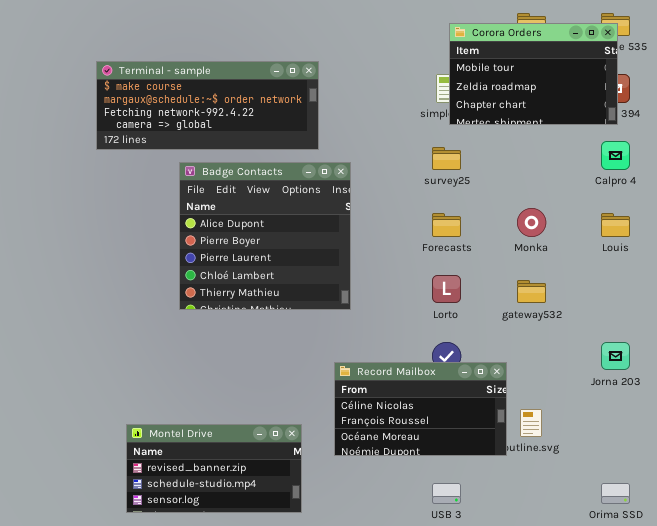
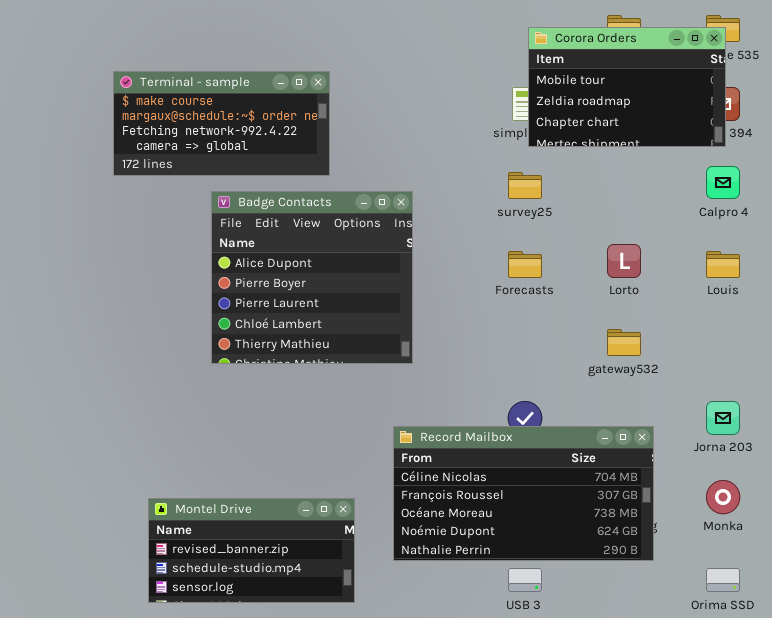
Terminal - sample: [96,61,319,150] -> [113,71,330,176], resized
Monka: [517,208,546,237] -> [706,480,740,514], moved
Lorto: [432,275,461,303] -> [607,244,641,278], moved
Record Mailbox: [334,362,507,456] -> [393,426,654,561], resized

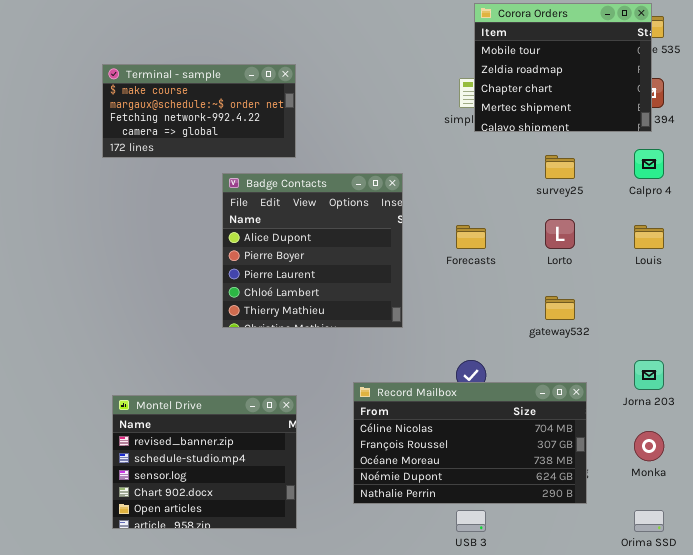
Corora Orders: [528,27,726,147] -> [474,3,652,132], resized
survey25: [508,172,542,199] -> [545,155,575,179], moved
Badge Contacts: [211,191,413,364] -> [222,173,403,328], moved
Montel Drive: [148,498,355,603] -> [112,395,297,529], moved, resized

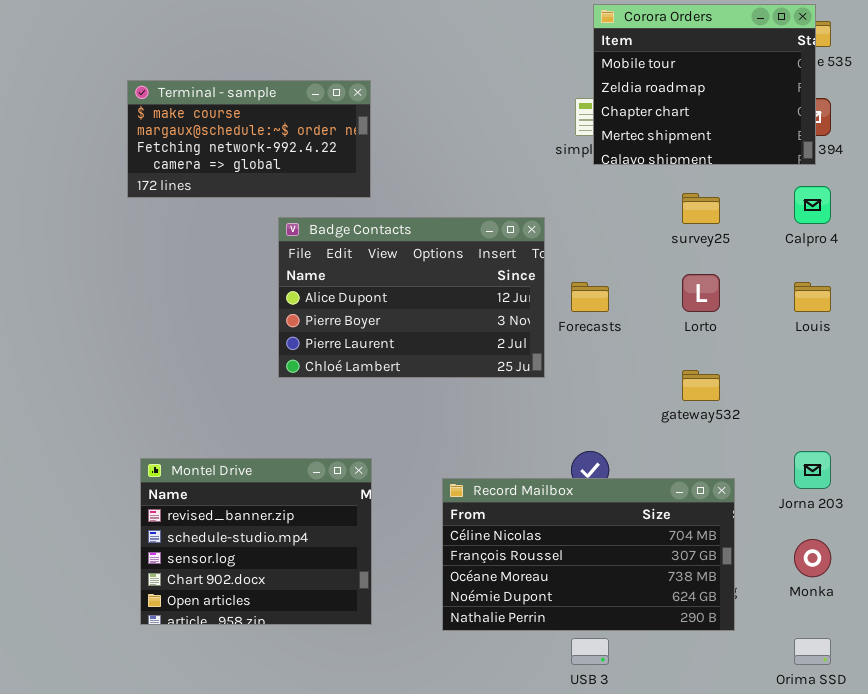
Badge Contacts: [222,173,403,328] -> [278,217,545,378], resized
Montel Drive: [112,395,297,529] -> [140,458,372,625], moved

